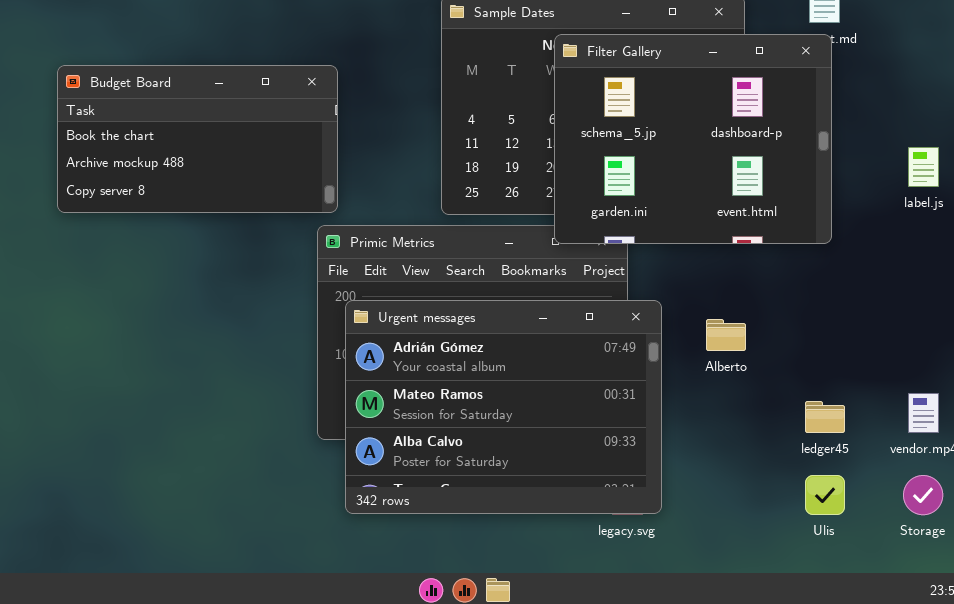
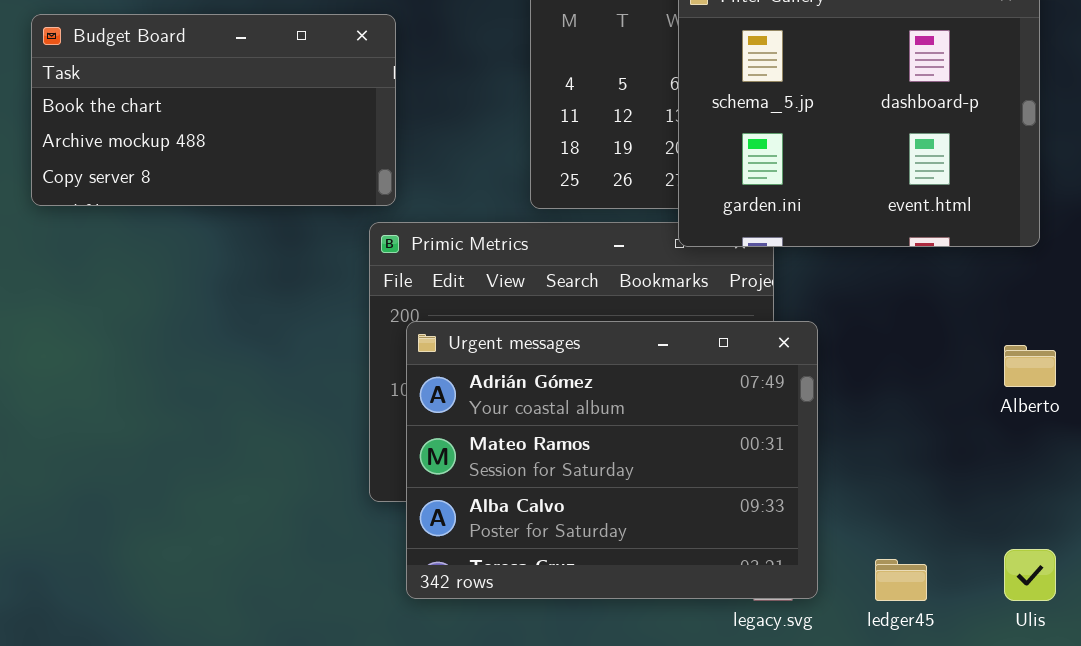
Alberto: [706,319,746,351] -> [1004,345,1056,387], moved
ledger45: [805,401,845,433] -> [875,559,927,601], moved

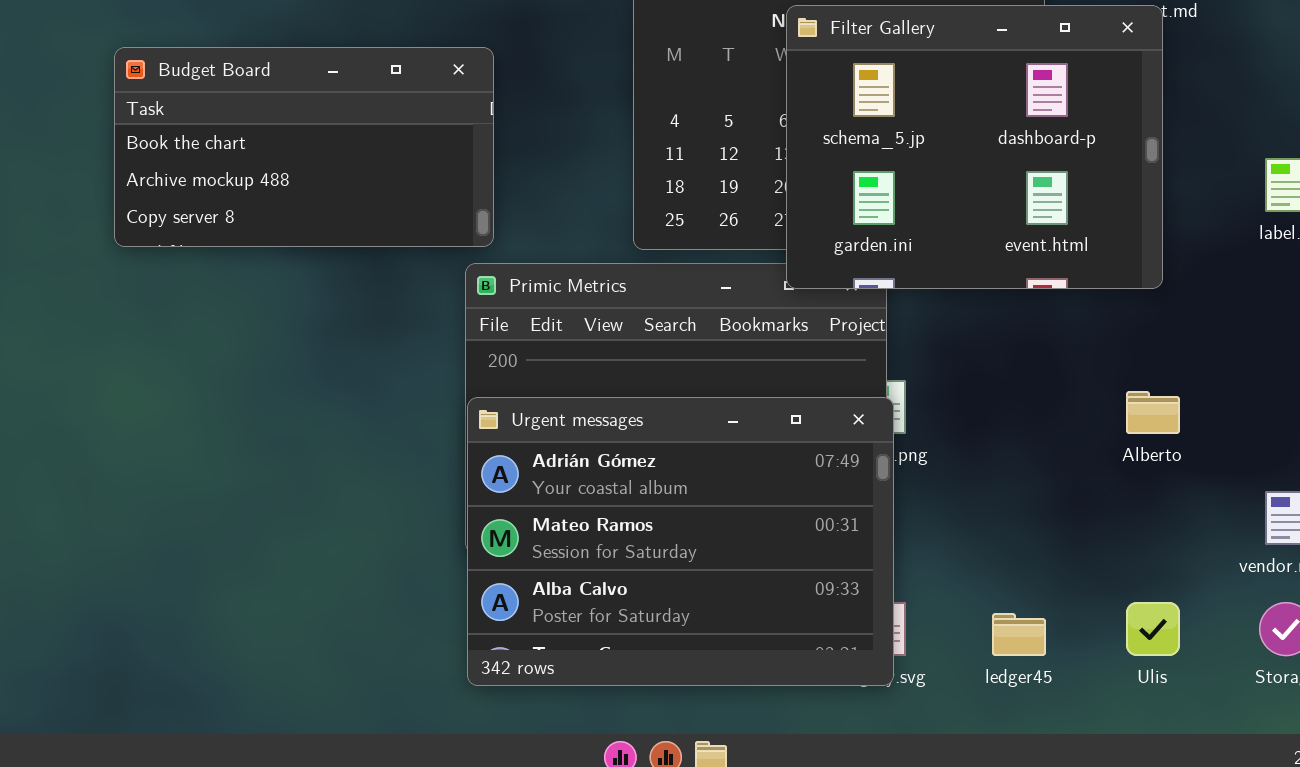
Urgent messages: [406,321,818,599] -> [467,397,894,686], moved

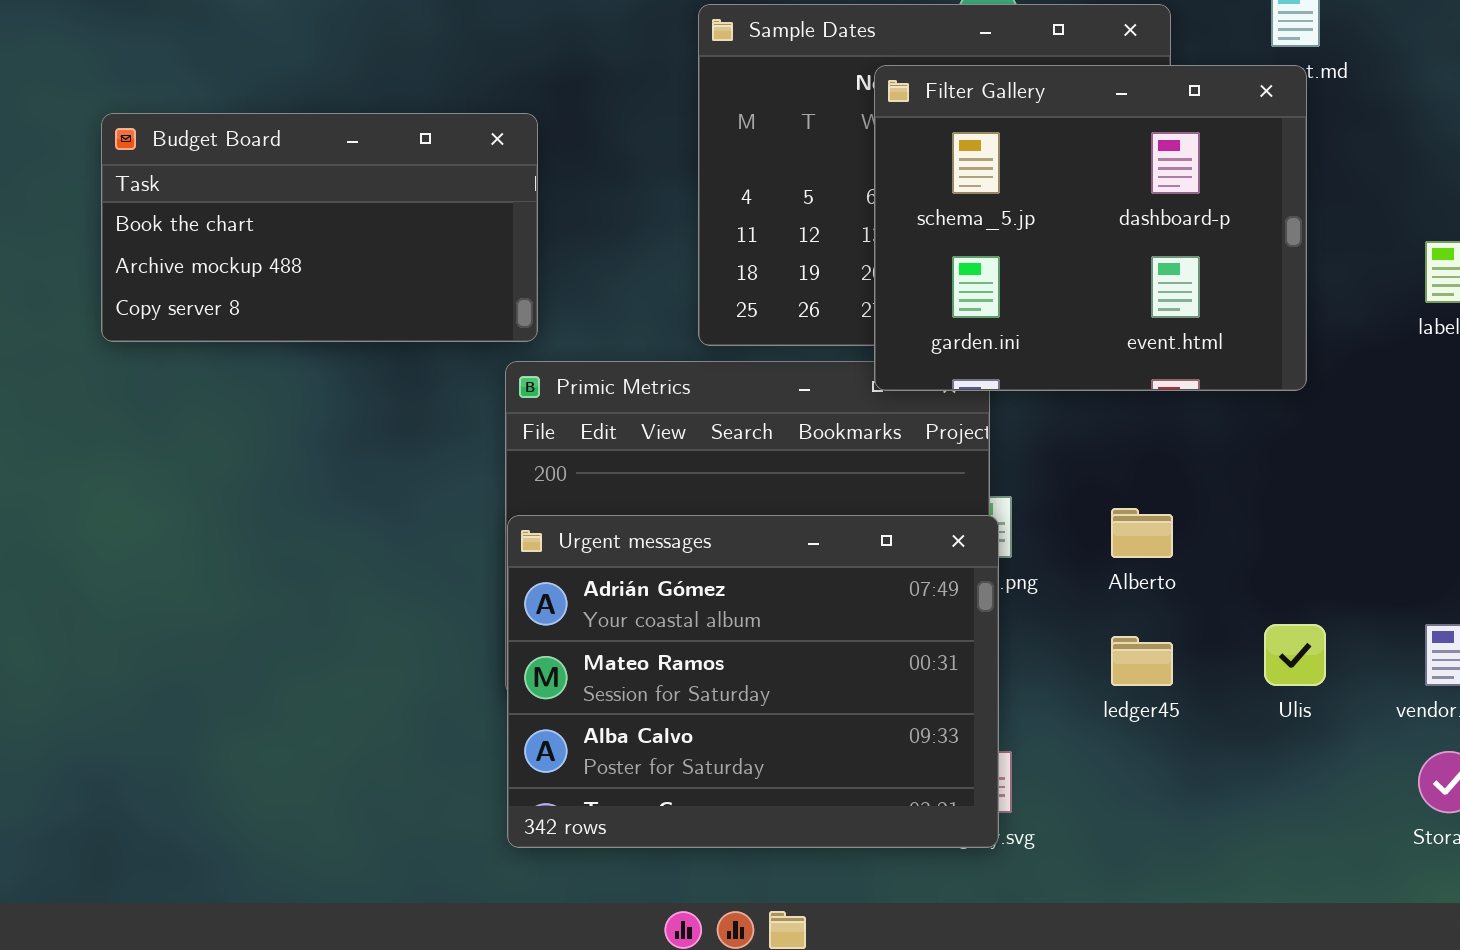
Alberto: [1126,391,1180,434] -> [1111,508,1173,558], moved
Ulis: [1126,602,1180,656] -> [1264,624,1326,686], moved
ledger45: [992,613,1046,656] -> [1111,636,1173,686], moved

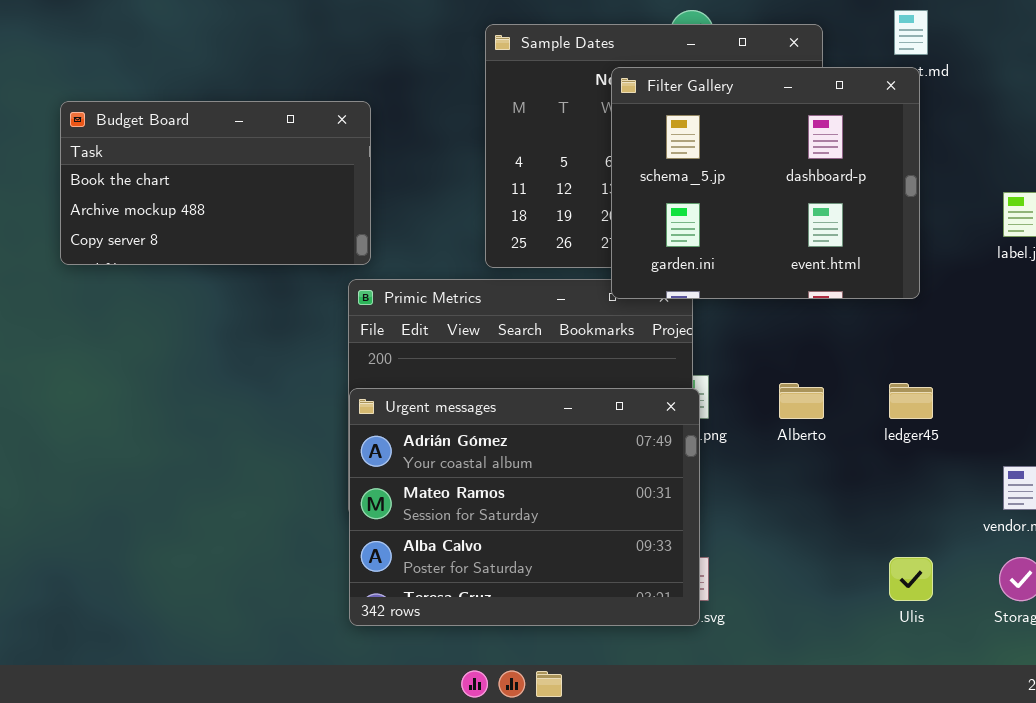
Ulis: [1264,624,1326,686] -> [889,557,933,601], moved
ledger45: [1111,636,1173,686] -> [889,383,933,419], moved

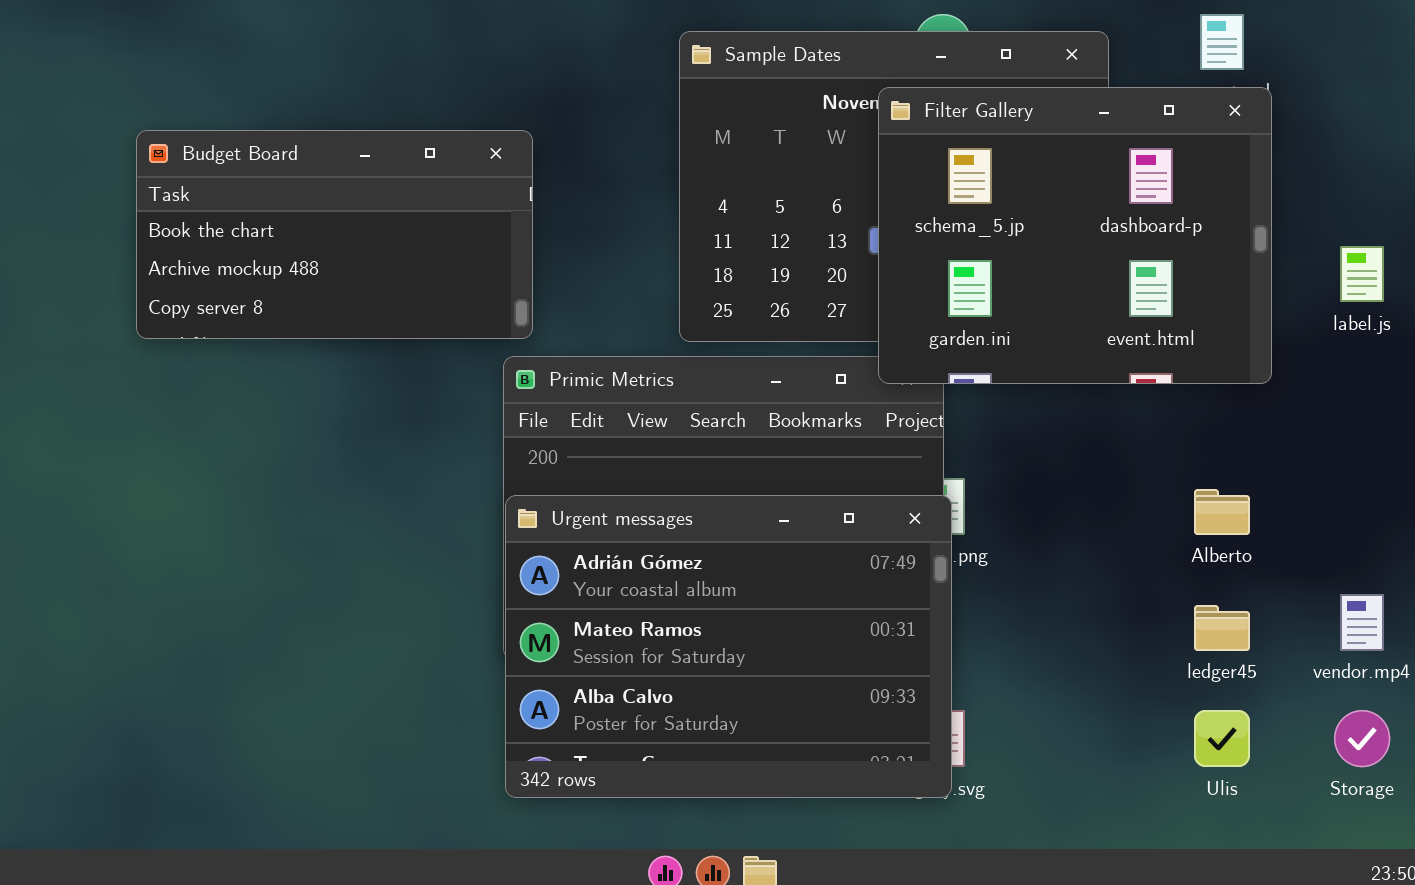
Filter Gallery: [611,67,920,299] -> [878,87,1272,384], moved
Alberto: [779,383,824,419] -> [1194,489,1250,535], moved
ledger45: [889,383,933,419] -> [1194,605,1250,651], moved

